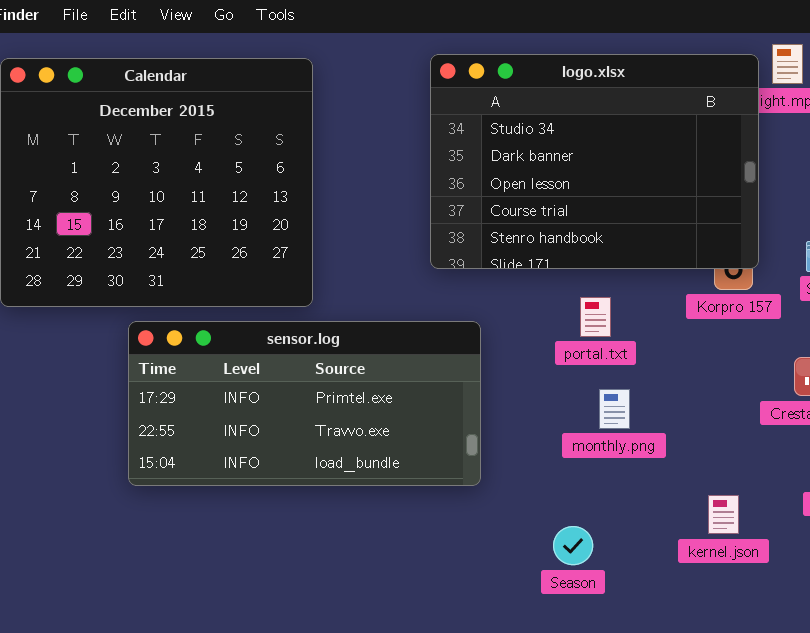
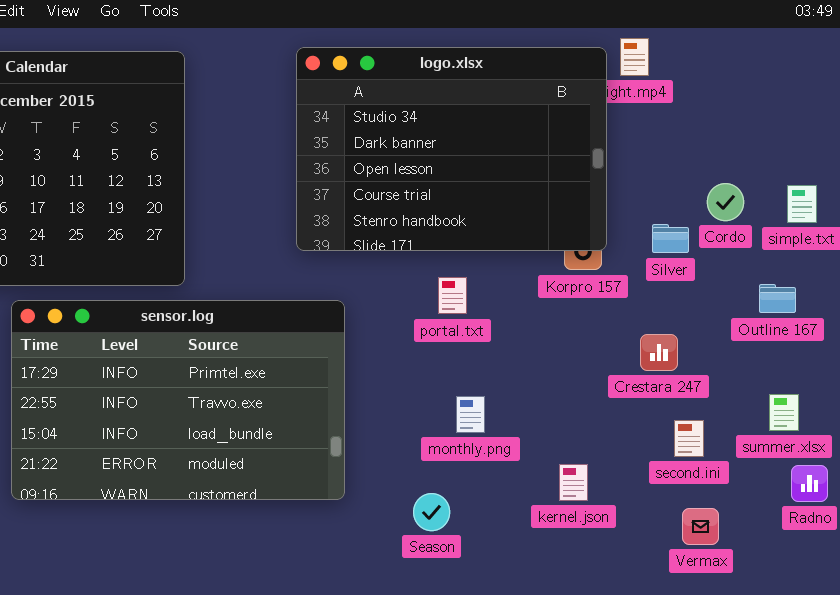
sensor.log: [128,321,481,486] -> [11,300,345,500], resized
monthly.png: [599,389,630,429] -> [456,396,485,433], moved

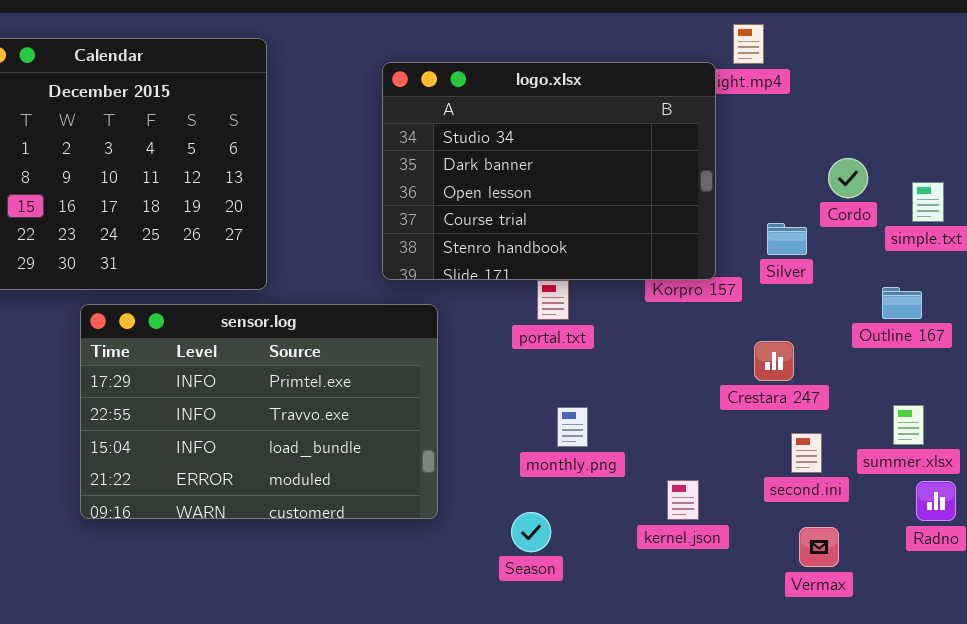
logo.xlsx: [296,47,607,251] -> [382,62,716,280], moved
Cordo: [707,183,744,221] -> [828,158,868,198], moved

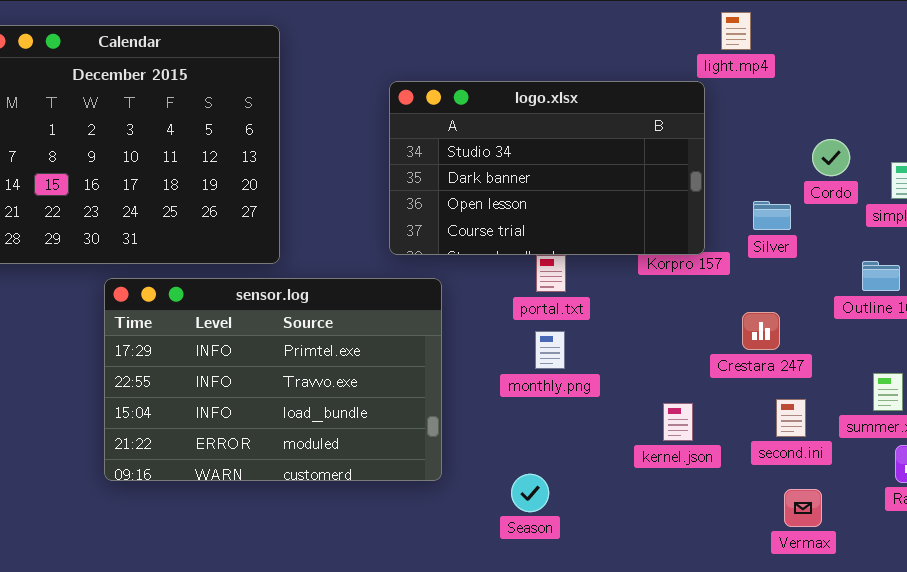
logo.xlsx: [382,62,716,280] -> [389,81,705,255], resized
monthly.png: [557,407,588,447] -> [535,331,565,369], moved
kernel.json: [667,480,699,520] -> [663,403,693,441], moved

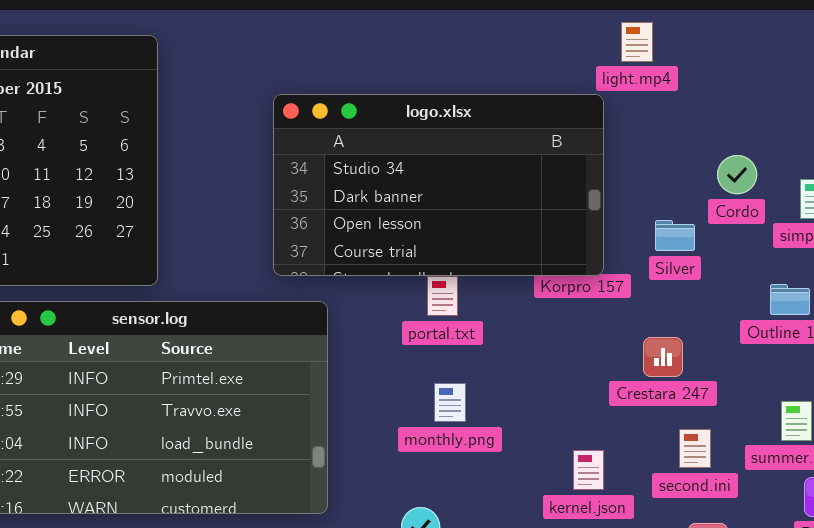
monthly.png: [535,331,565,369] -> [434,383,466,422], moved
kernel.json: [663,403,693,441] -> [573,450,604,490], moved

